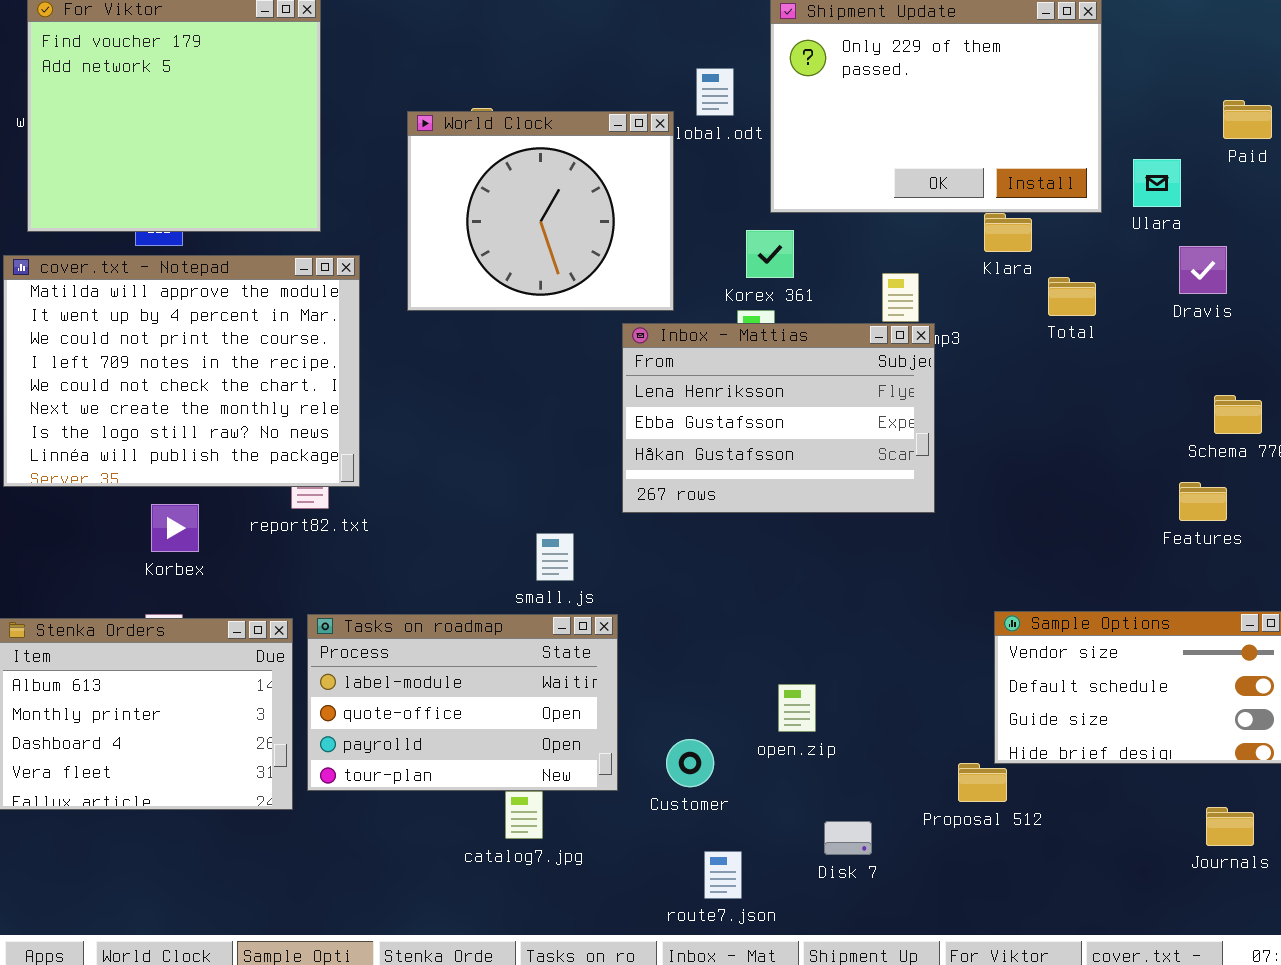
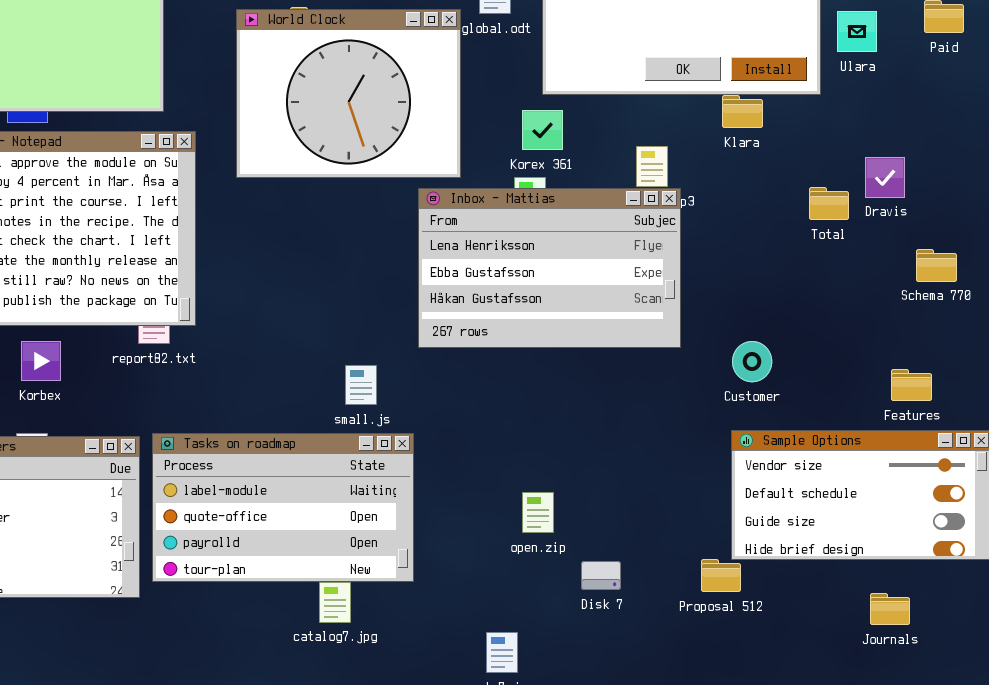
Ulara: [1133,159,1181,207] -> [837,11,877,52], moved
Dravis: [1179,246,1227,294] -> [865,157,905,198], moved
Total: [1048,277,1096,316] -> [809,187,849,220], moved
Features: [1179,482,1227,521] -> [891,369,932,401], moved
open.zip: [778,684,816,732] -> [522,492,554,533], moved
Customer: [666,739,714,787] -> [732,341,772,382], moved
Journals: [1206,807,1254,846] -> [870,593,910,625], moved
Disk 7: [824,821,872,855] -> [581,561,621,590], moved

